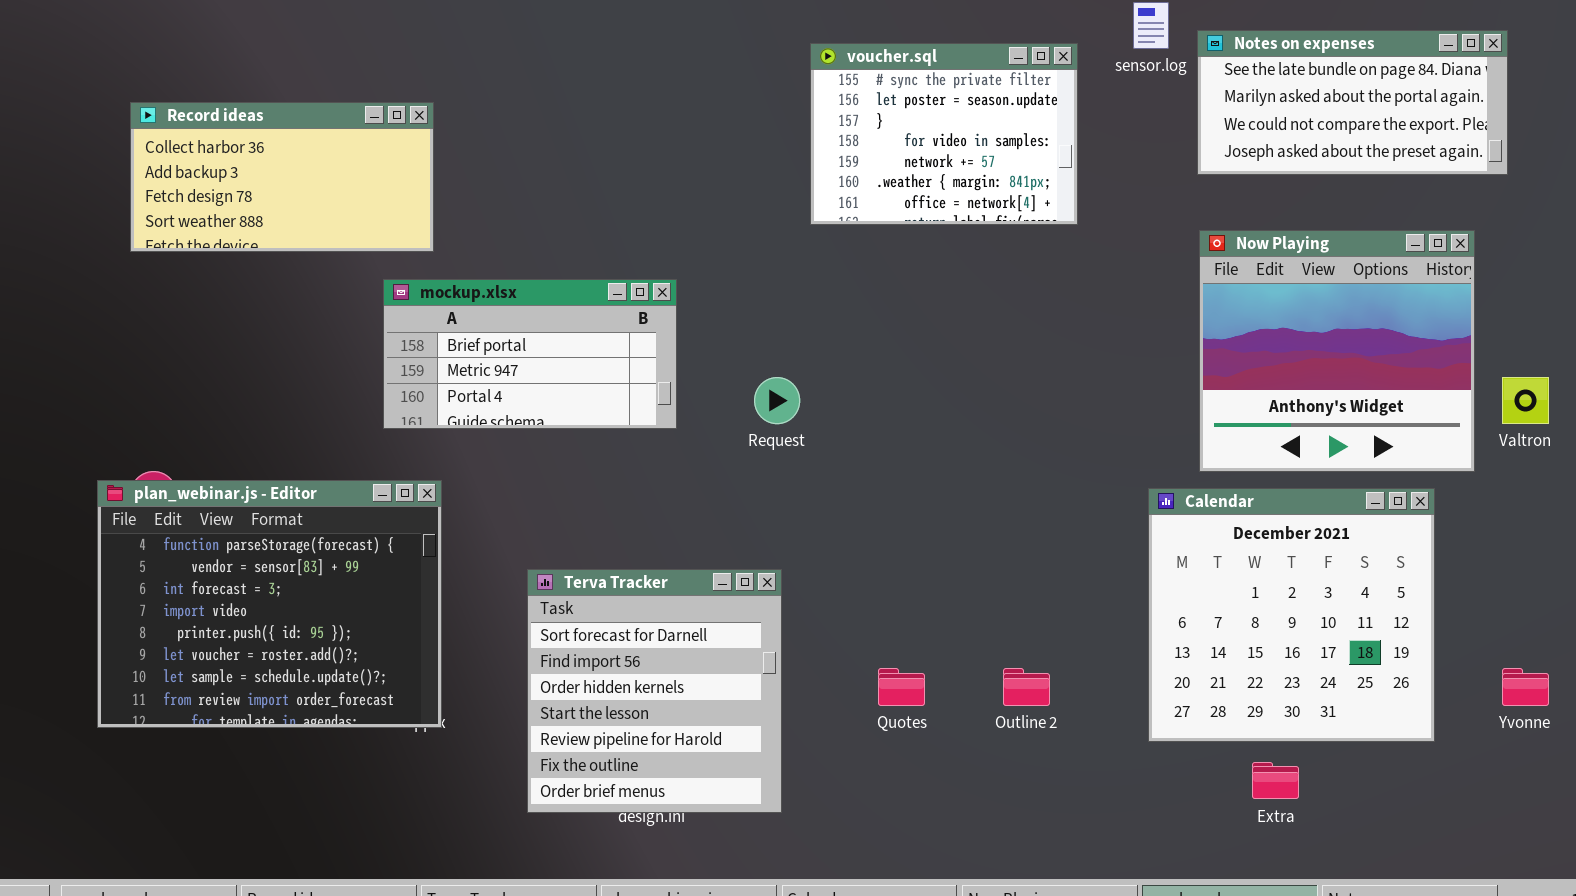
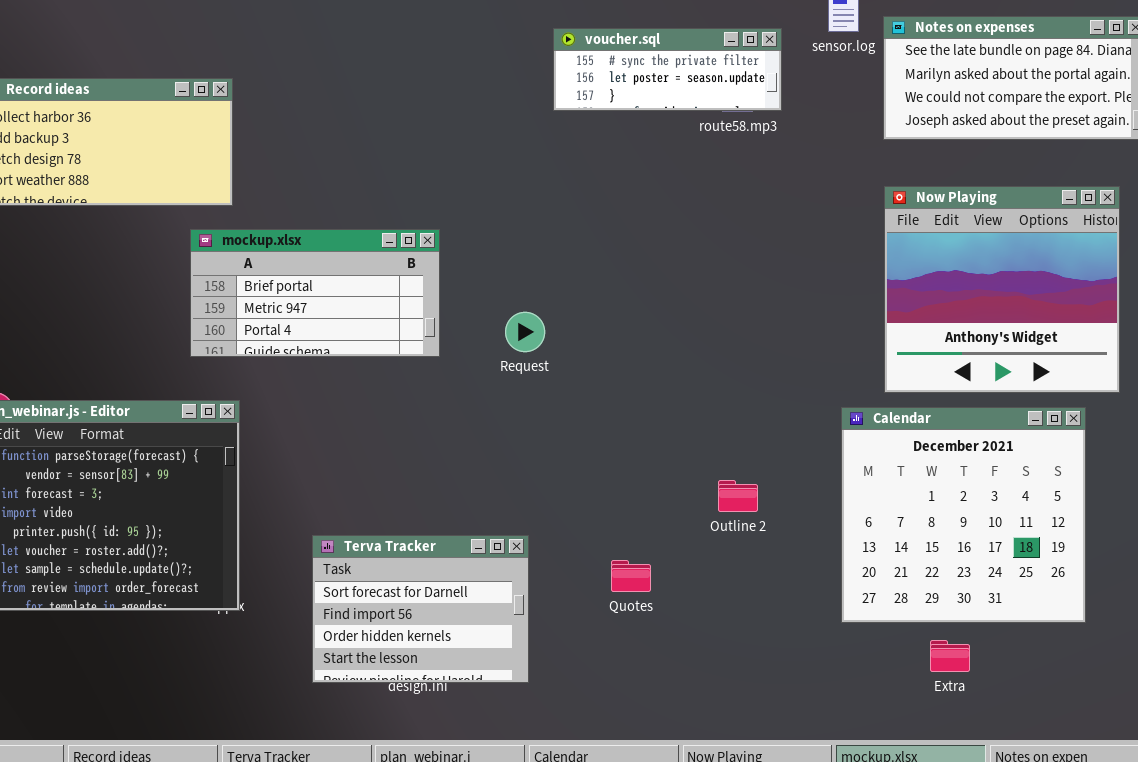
voucher.sql: [810,43,1078,225] -> [553,28,782,111], resized
Terva Tracker: [527,569,782,813] -> [312,535,529,683], resized
Outline 2: [1003,668,1050,706] -> [718,480,758,512], moved

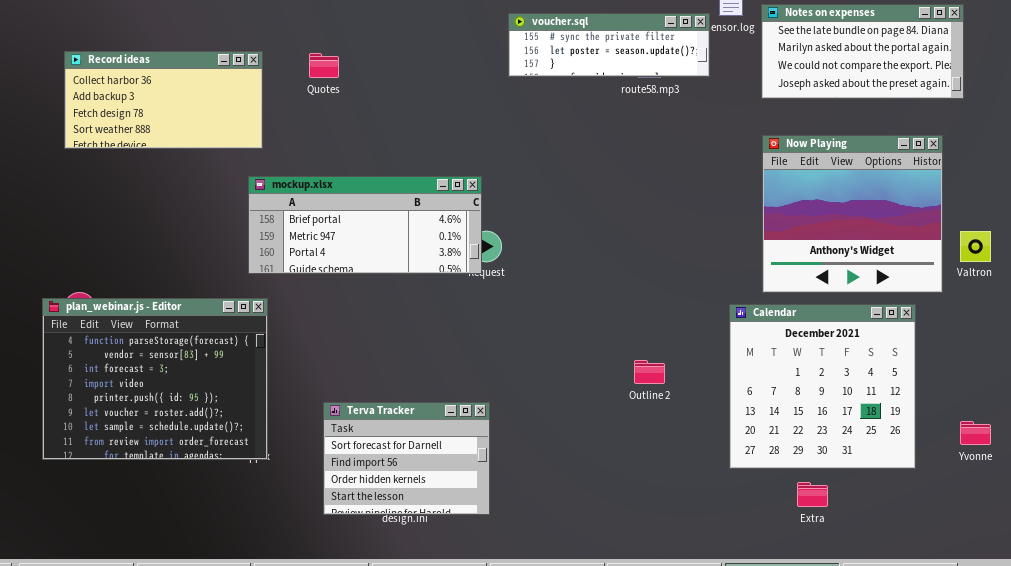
voucher.sql: [553,28,782,111] -> [508,13,710,77], resized
mockup.xlsx: [190,229,440,357] -> [248,176,482,274], moved, resized
Quotes: [611,560,651,592] -> [309,53,339,78], moved

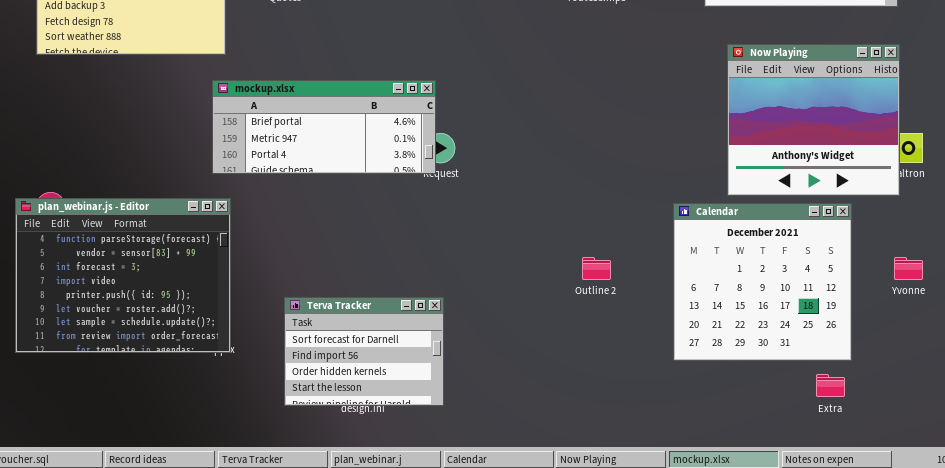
Now Playing: [762,135,943,293] -> [727,44,900,196], moved
Yvonne: [960,421,991,445] -> [894,257,923,280], moved
Extra: [797,482,828,507] -> [816,374,845,397], moved

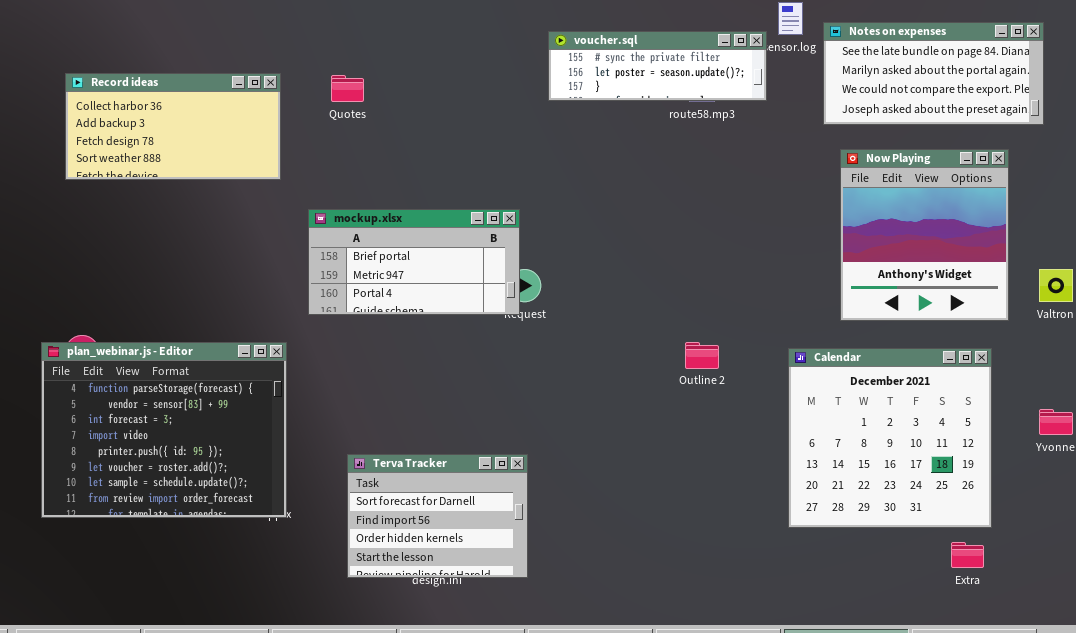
Now Playing: [727,44,900,196] -> [840,149,1009,321], moved, resized
mockup.xlsx: [212,80,436,174] -> [308,209,520,315], resized
Outline 2: [582,257,611,280] -> [685,342,719,369], moved

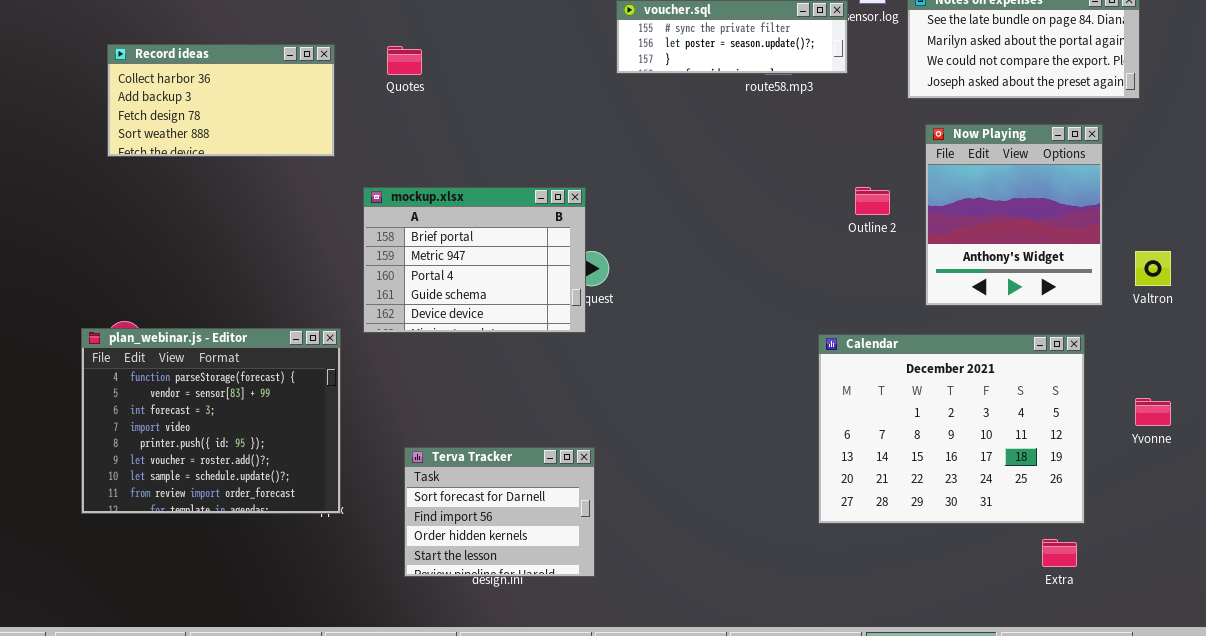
mockup.xlsx: [308,209,520,315] -> [363,187,586,333], resized
Outline 2: [685,342,719,369] -> [855,187,890,215], moved
Calendar: [788,348,992,528] -> [818,334,1085,524], resized

